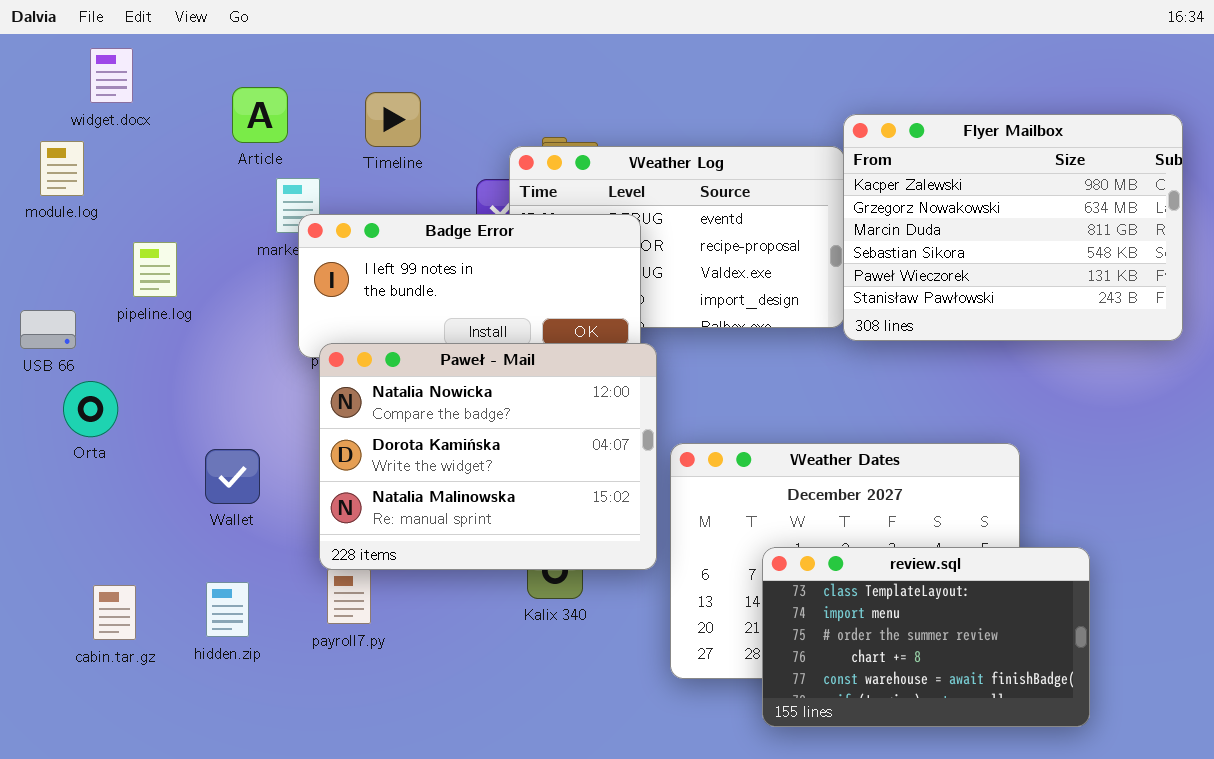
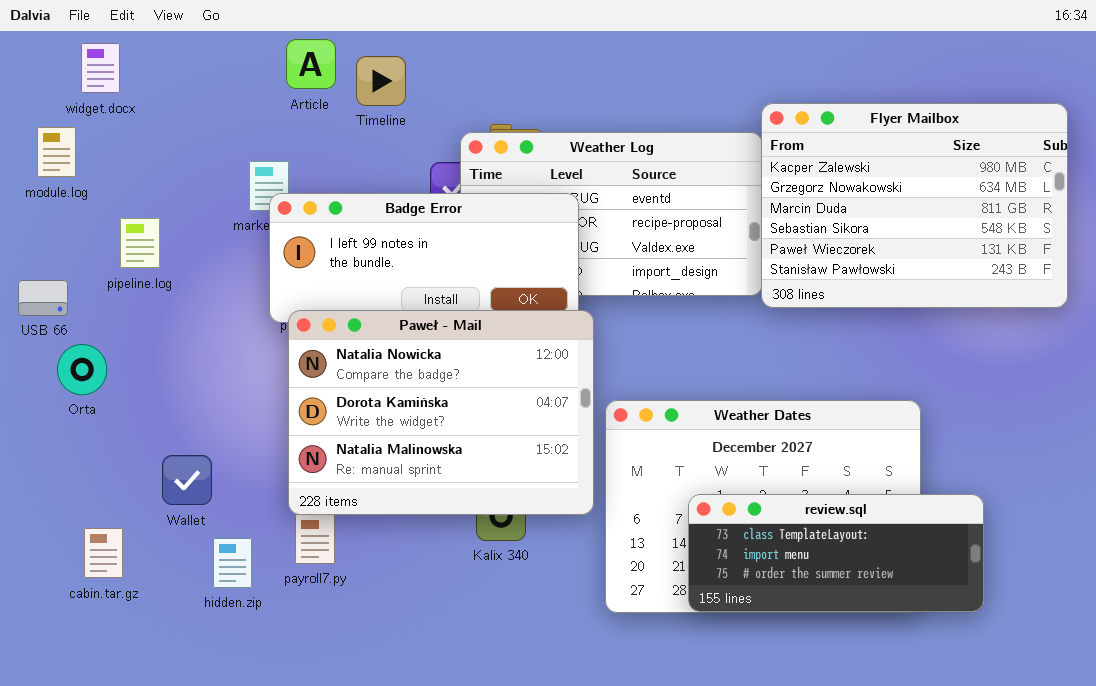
Article: [232,87,288,143] -> [286,39,336,89], moved
Timeline: [365,92,421,147] -> [356,56,406,106], moved
Wallet: [205,449,260,504] -> [162,455,212,505], moved
review.sql: [762,547,1090,727] -> [688,494,984,612], resized
hidden.zip: [206,582,249,637] -> [213,538,252,588], moved

